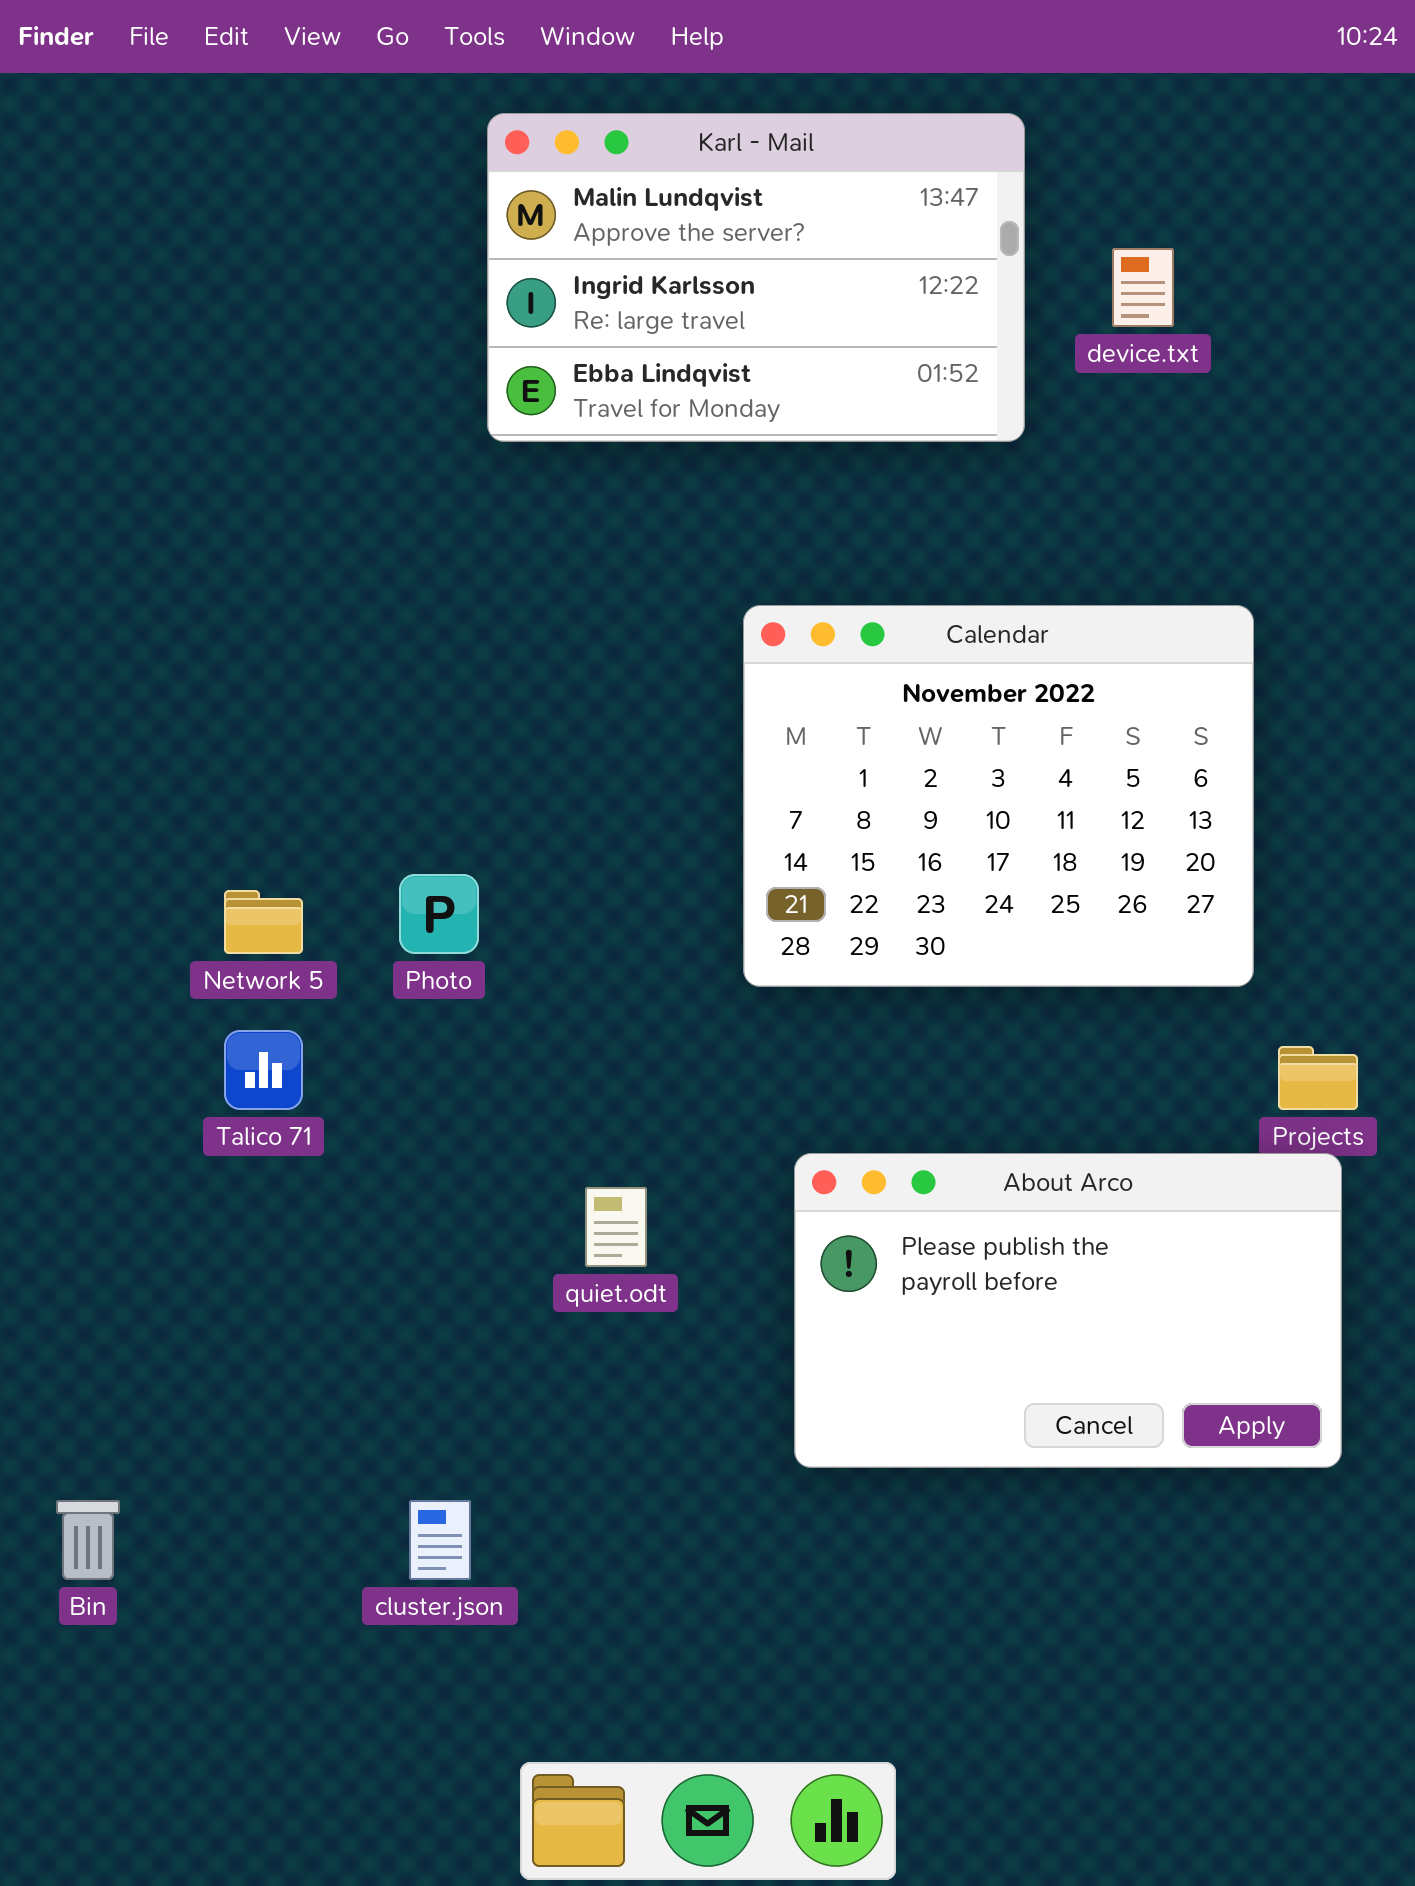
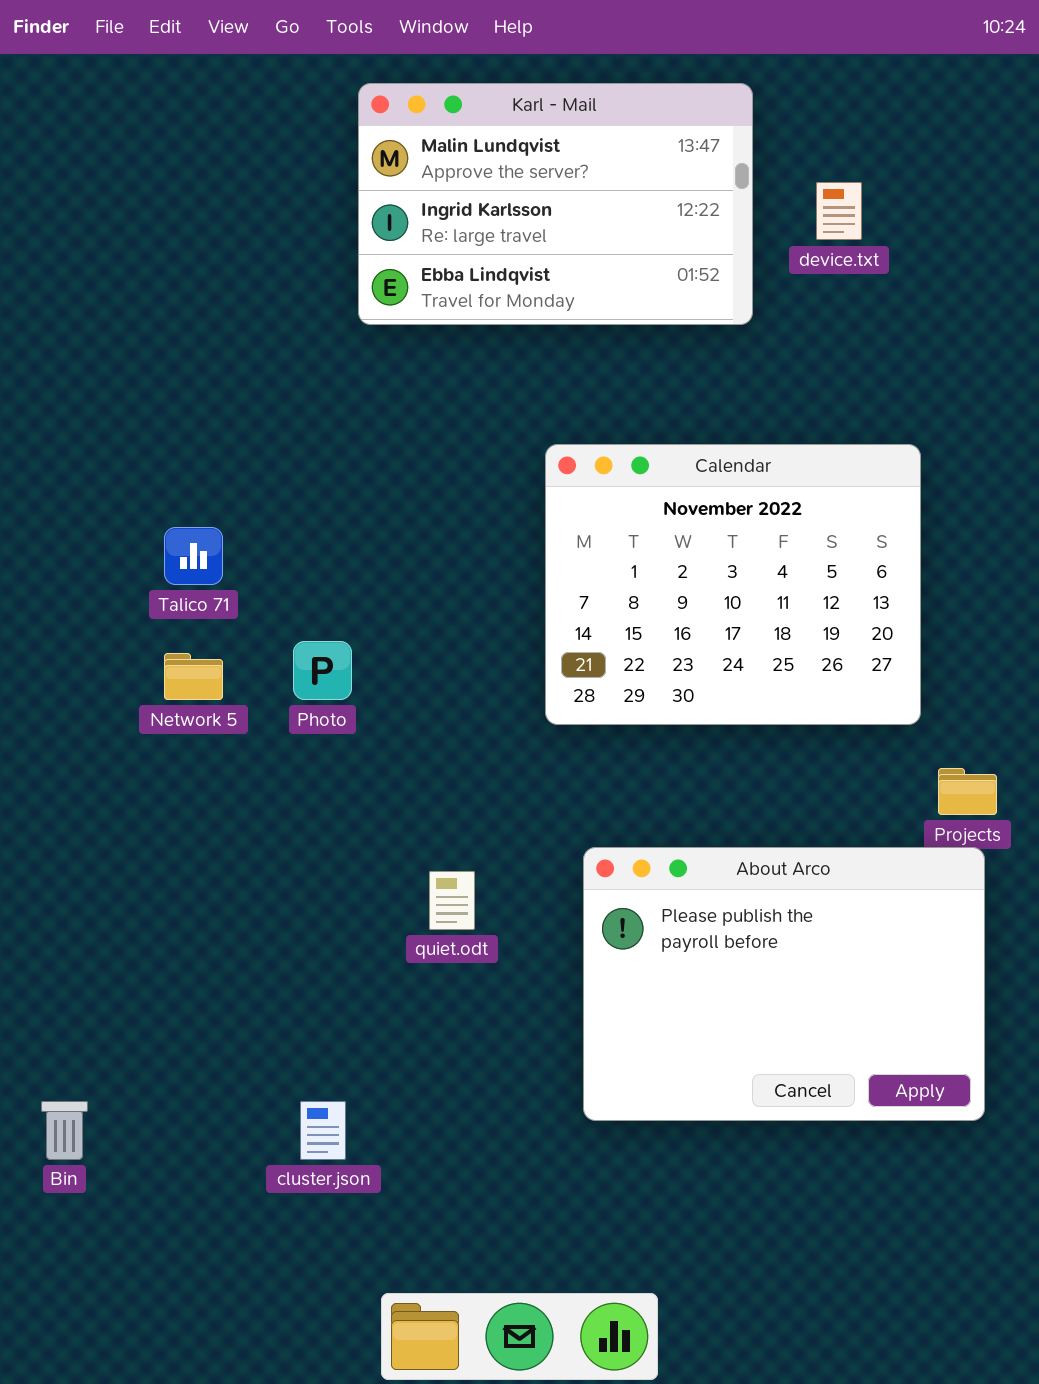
Talico 71: [224,1030,303,1110] -> [164,527,223,585], moved
About Arco: [794,1153,1342,1468] -> [583,847,985,1121], resized

